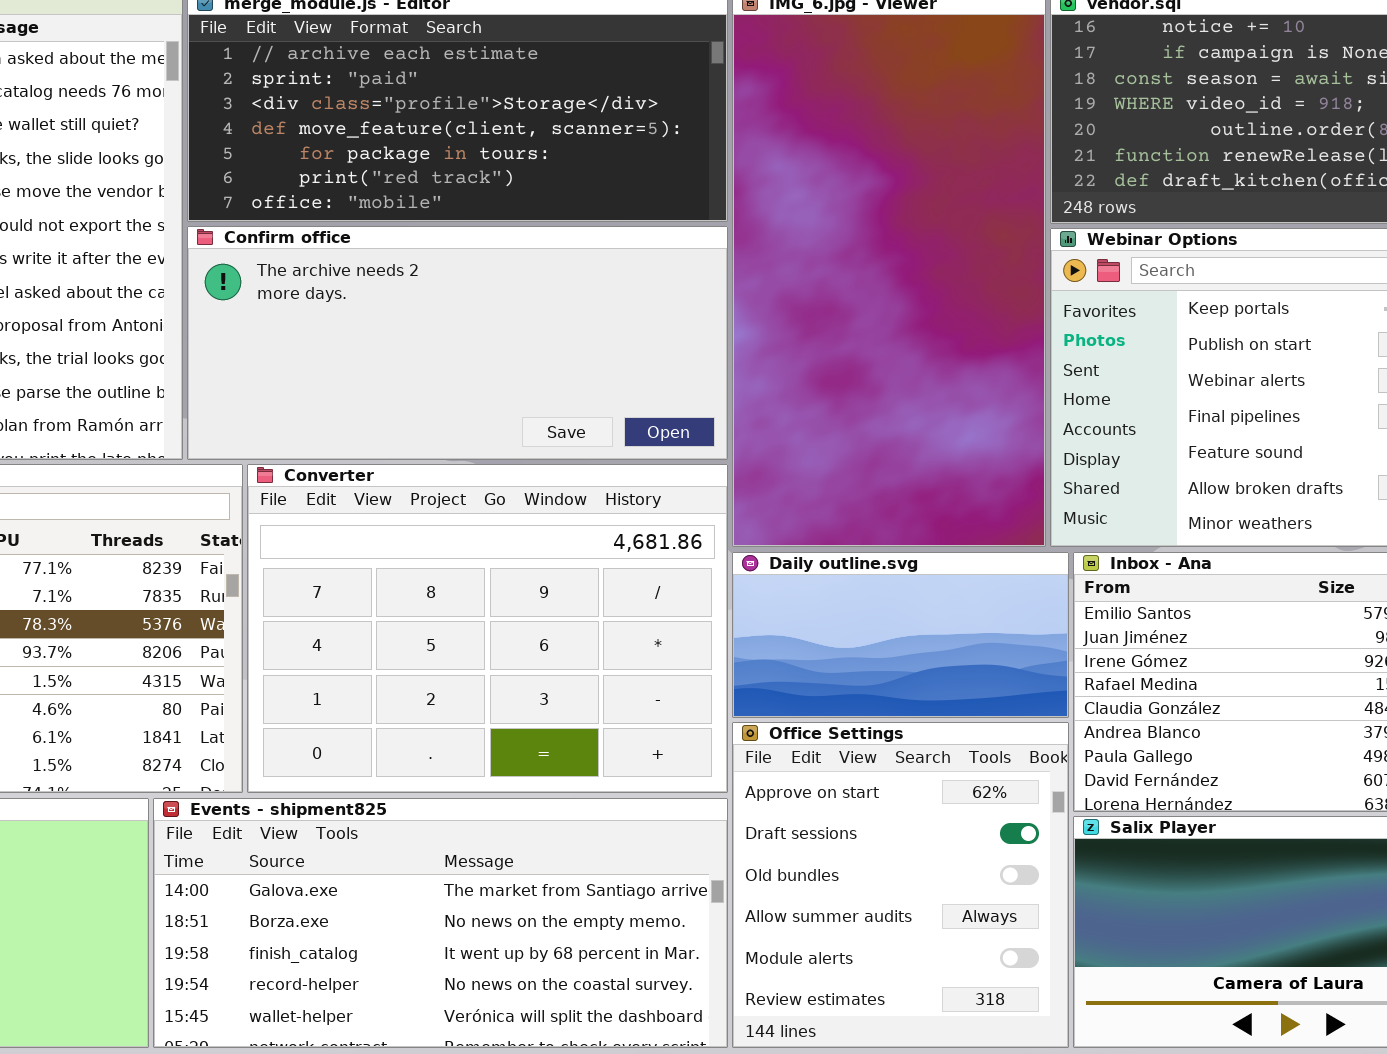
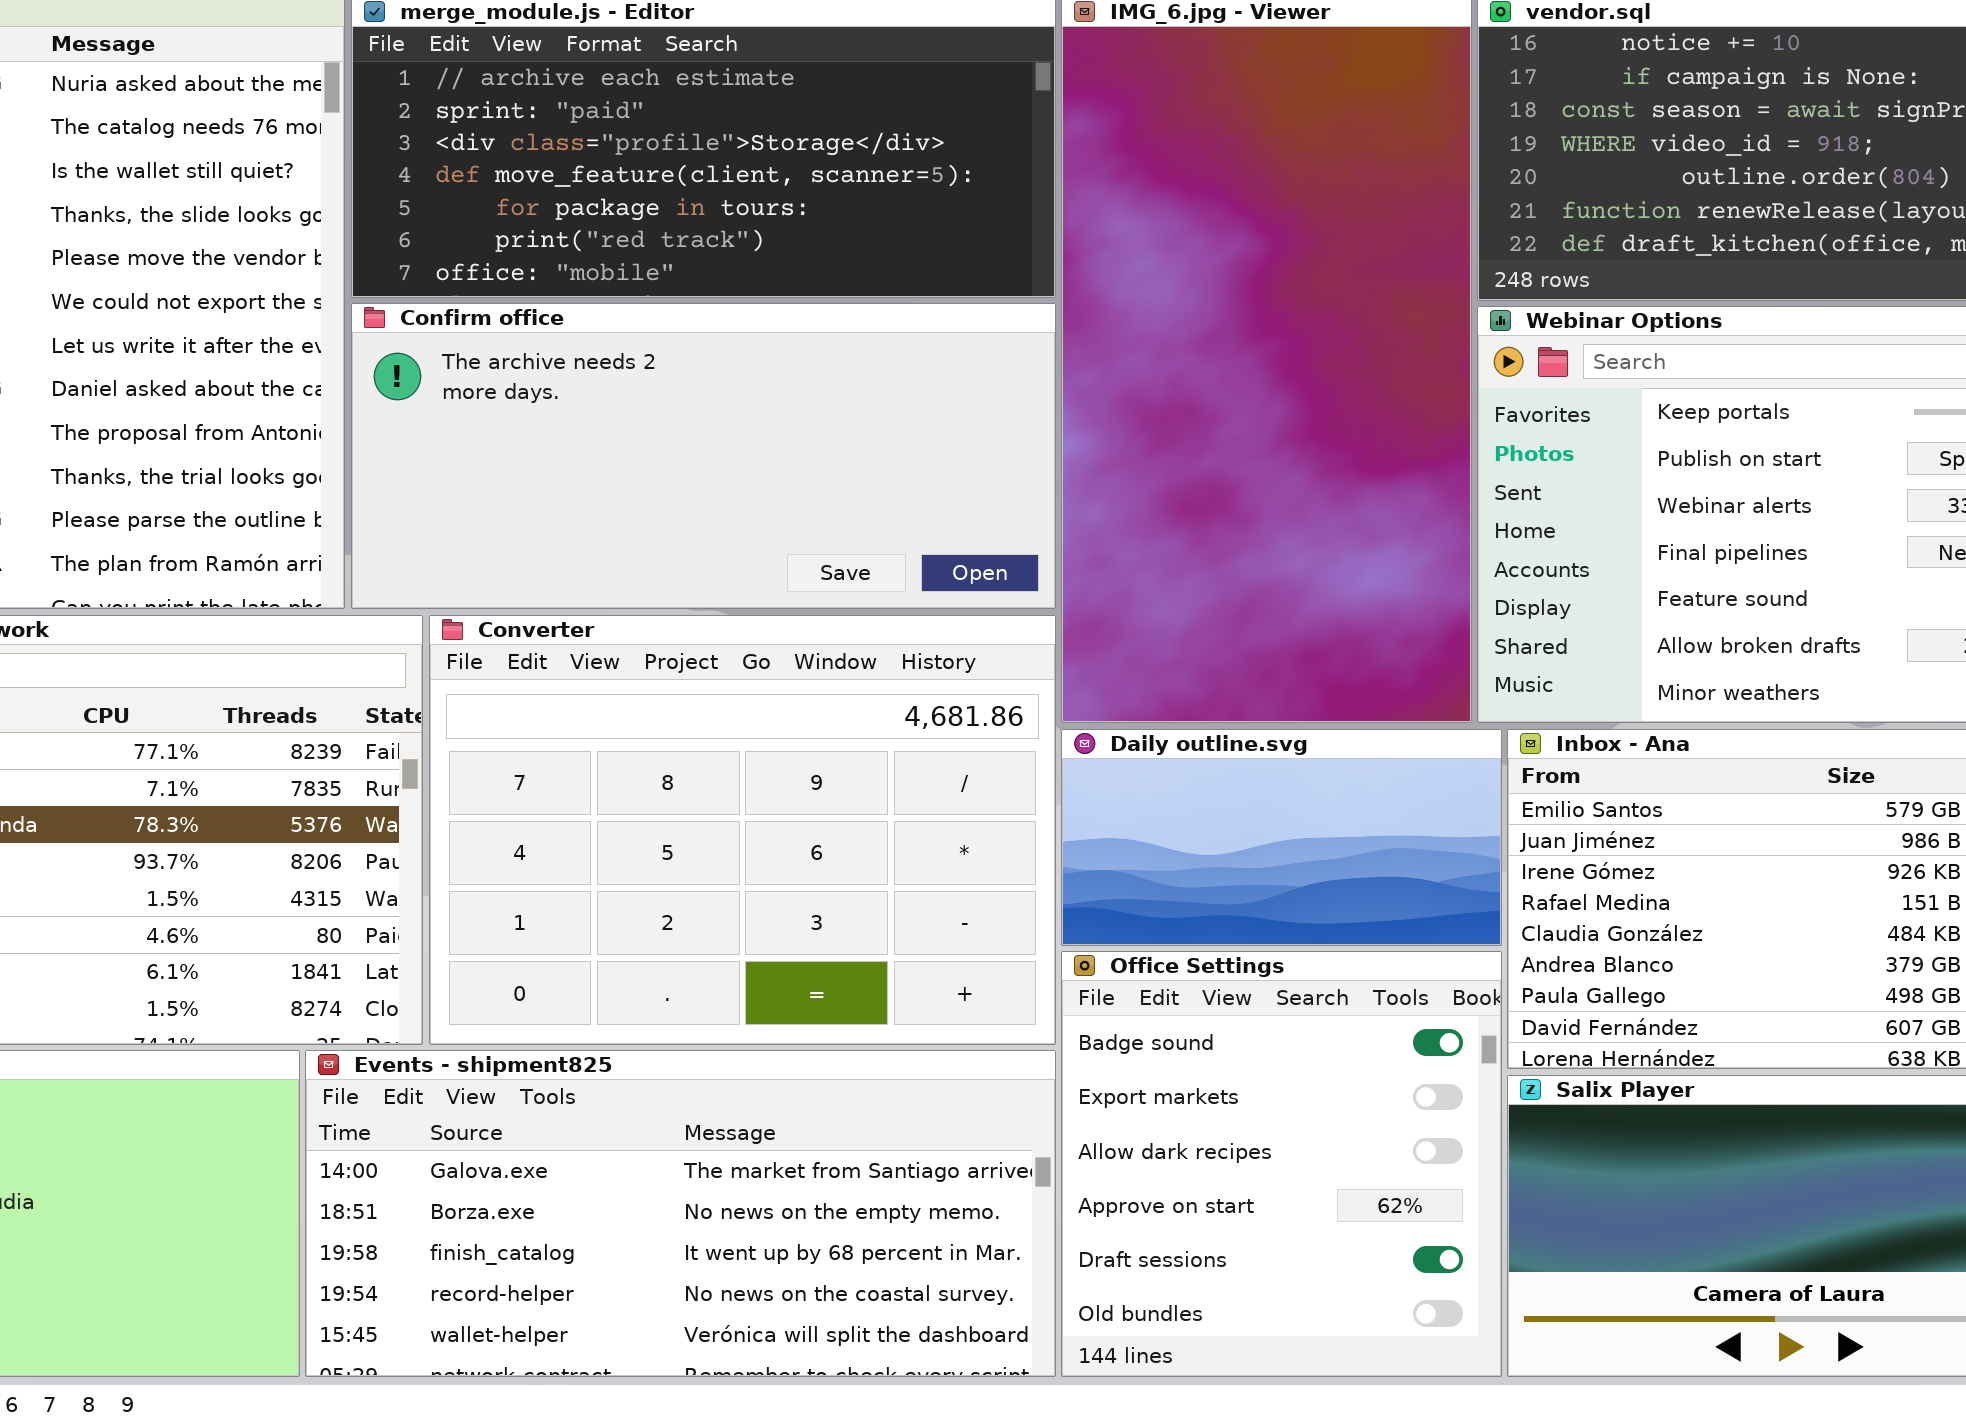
Office Settings: [732,722,1069,1048] -> [1061,951,1502,1377], scrolled up 3 rows

